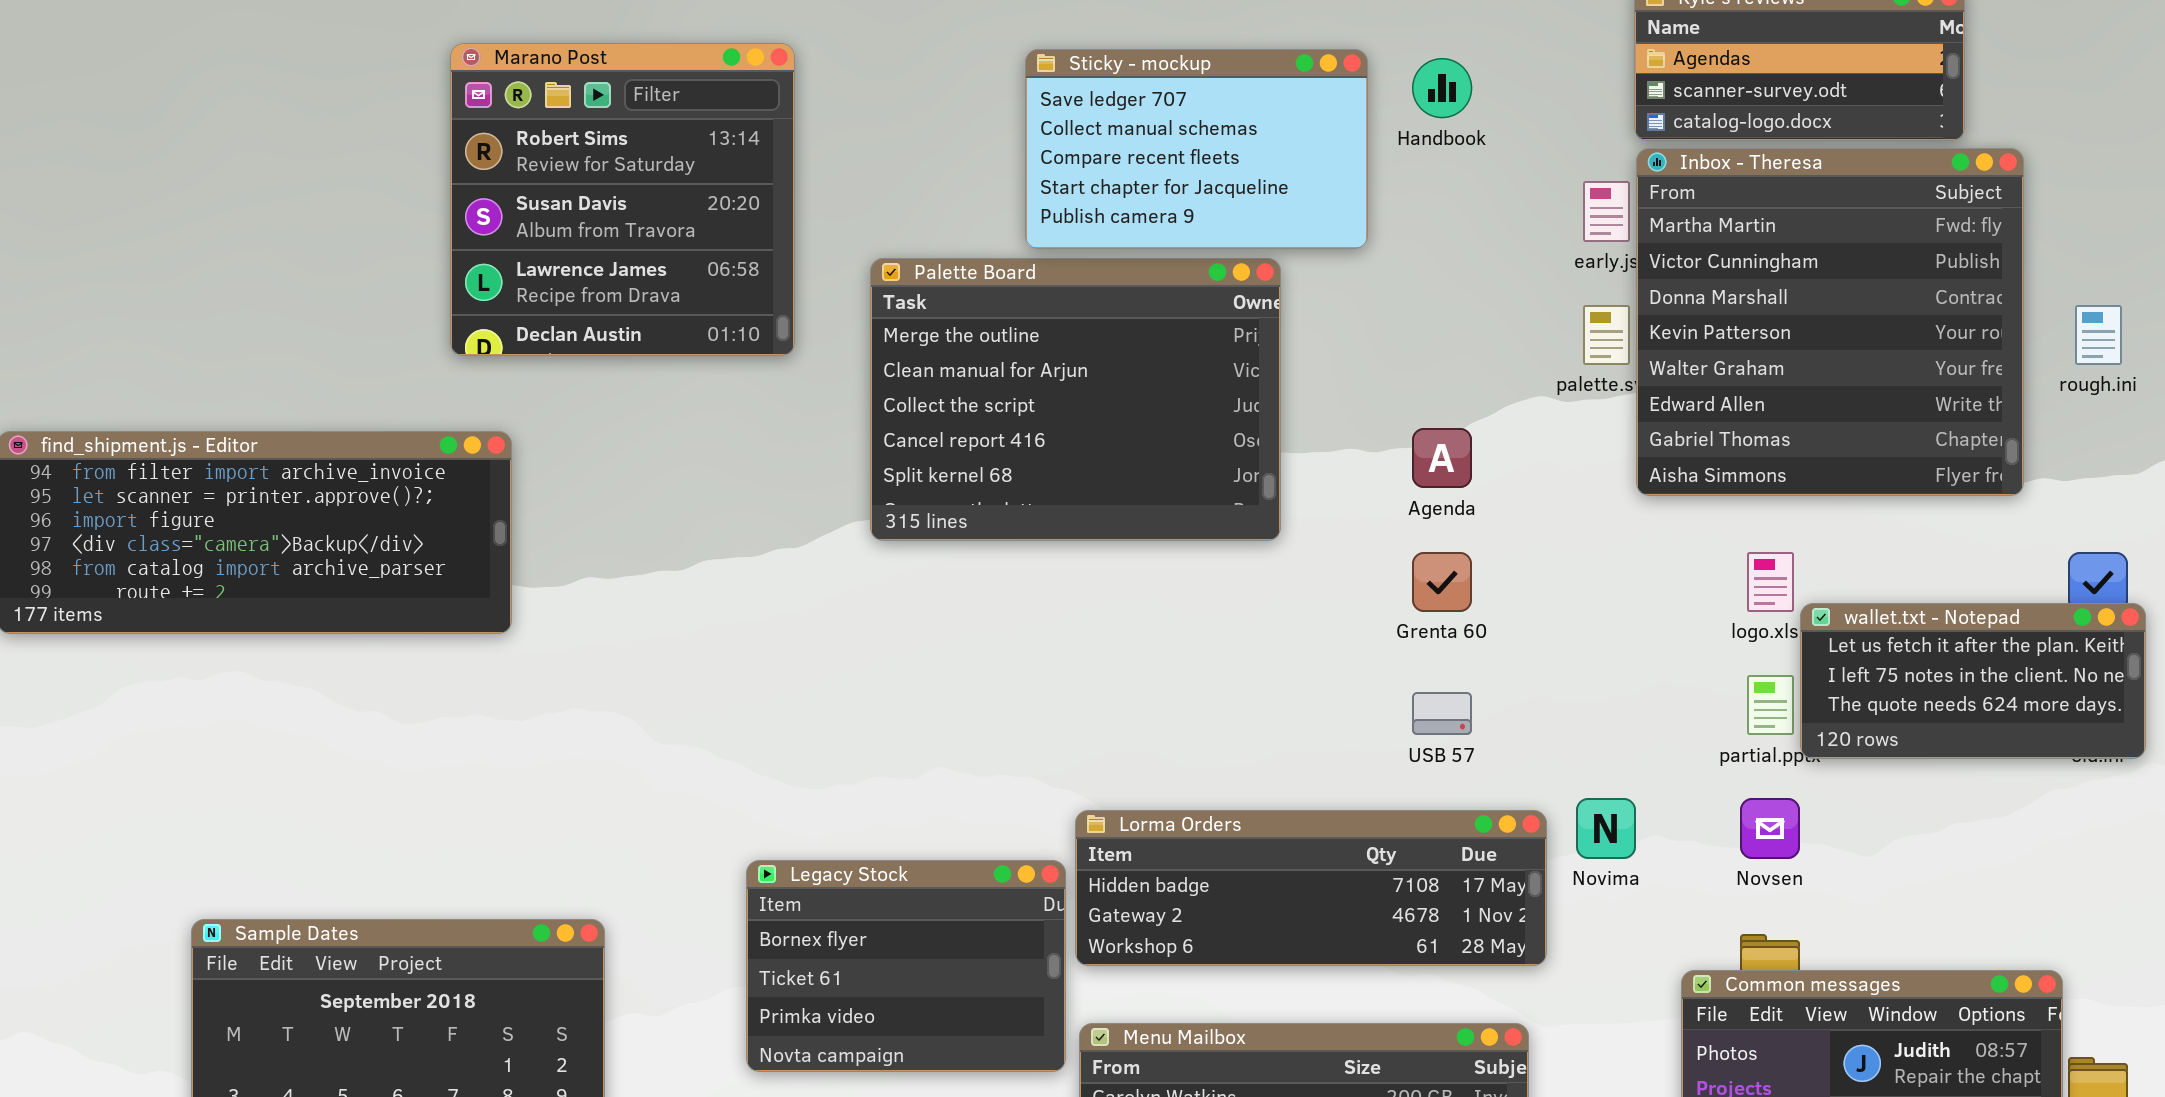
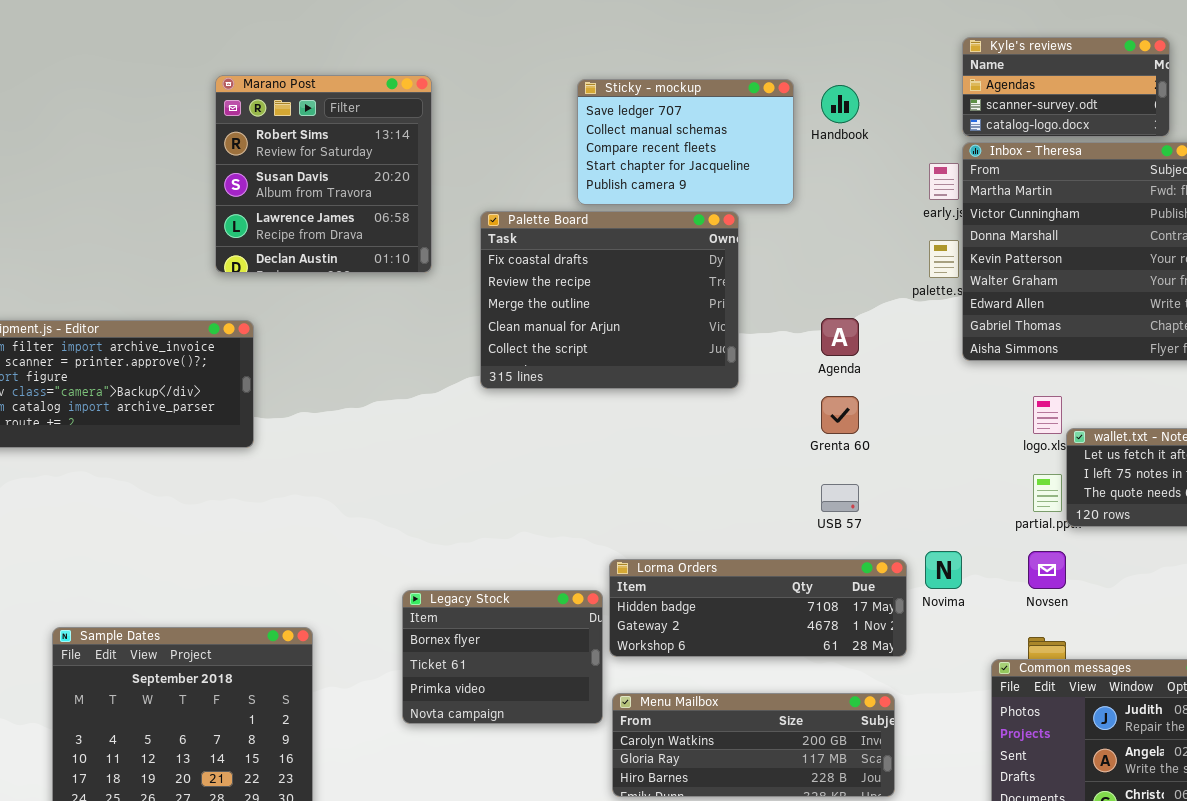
Palette Board: [870,258,1281,541] -> [480,211,739,389], scrolled up 2 rows

